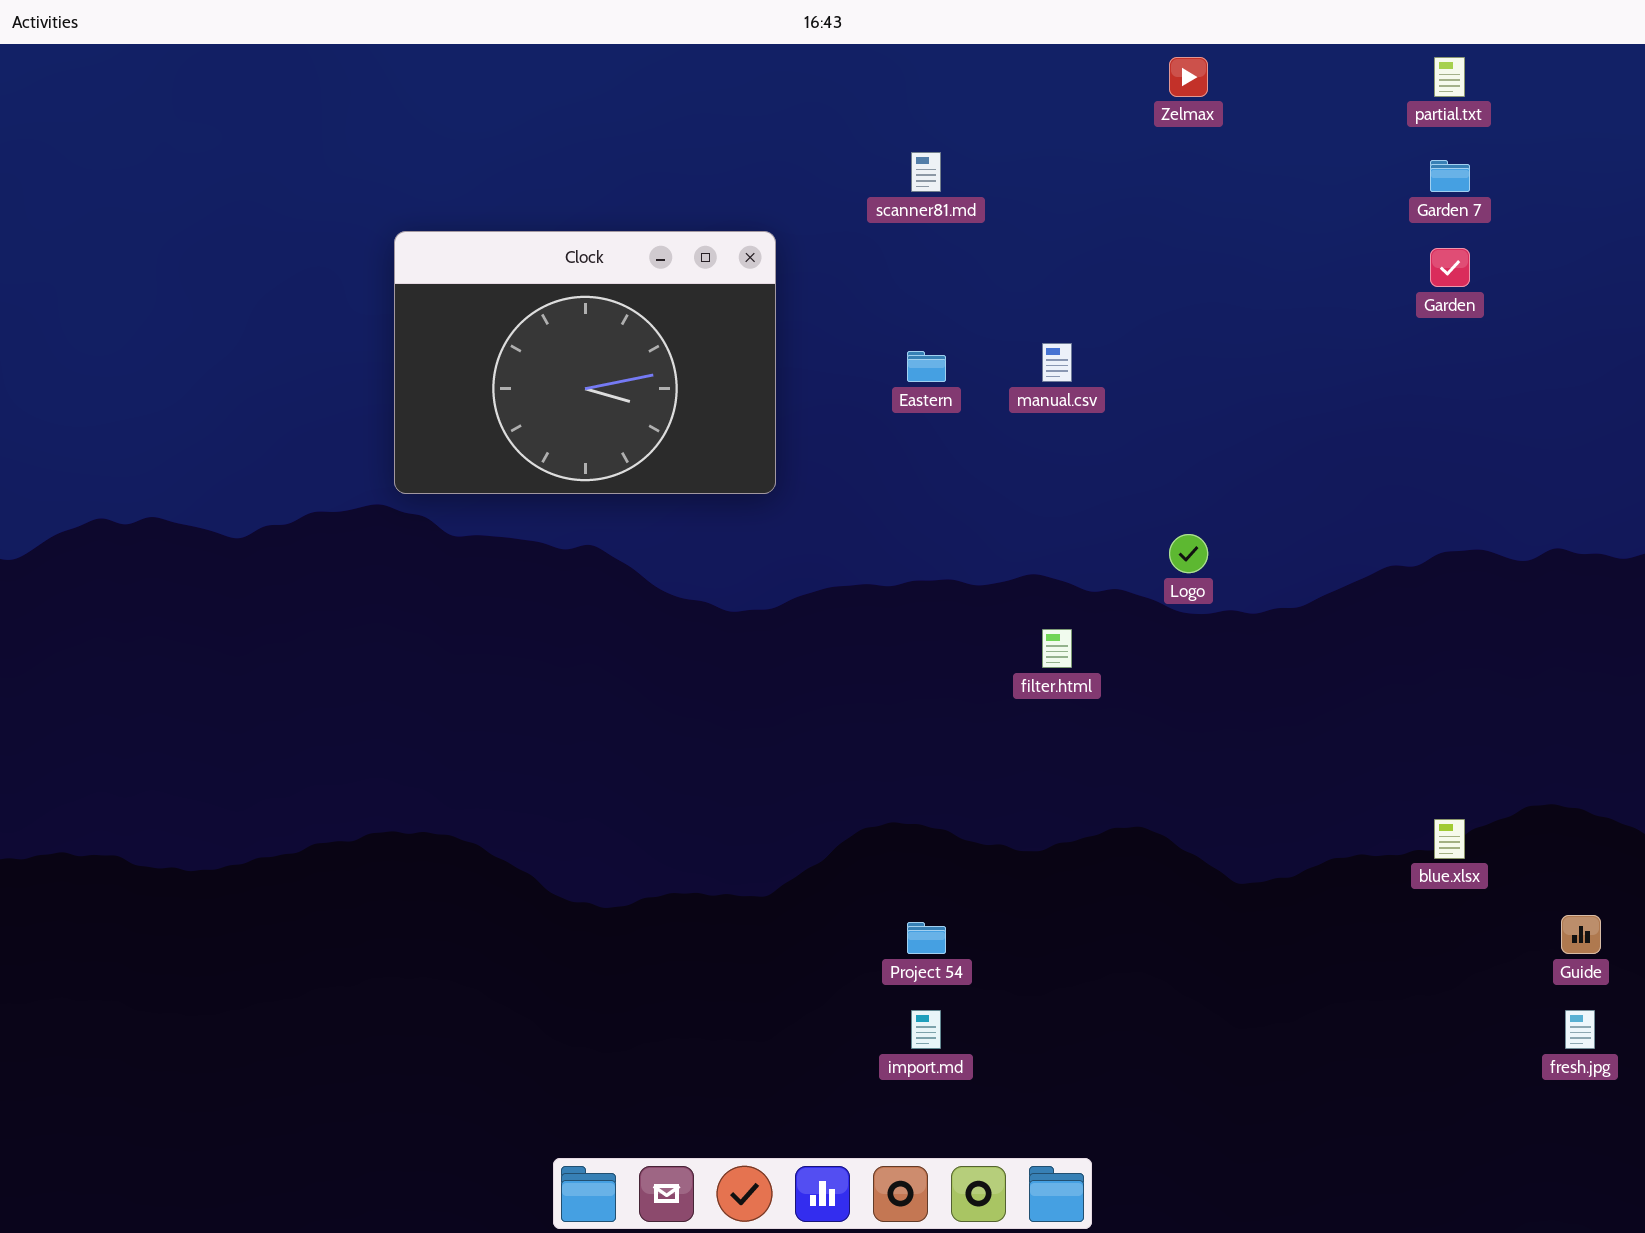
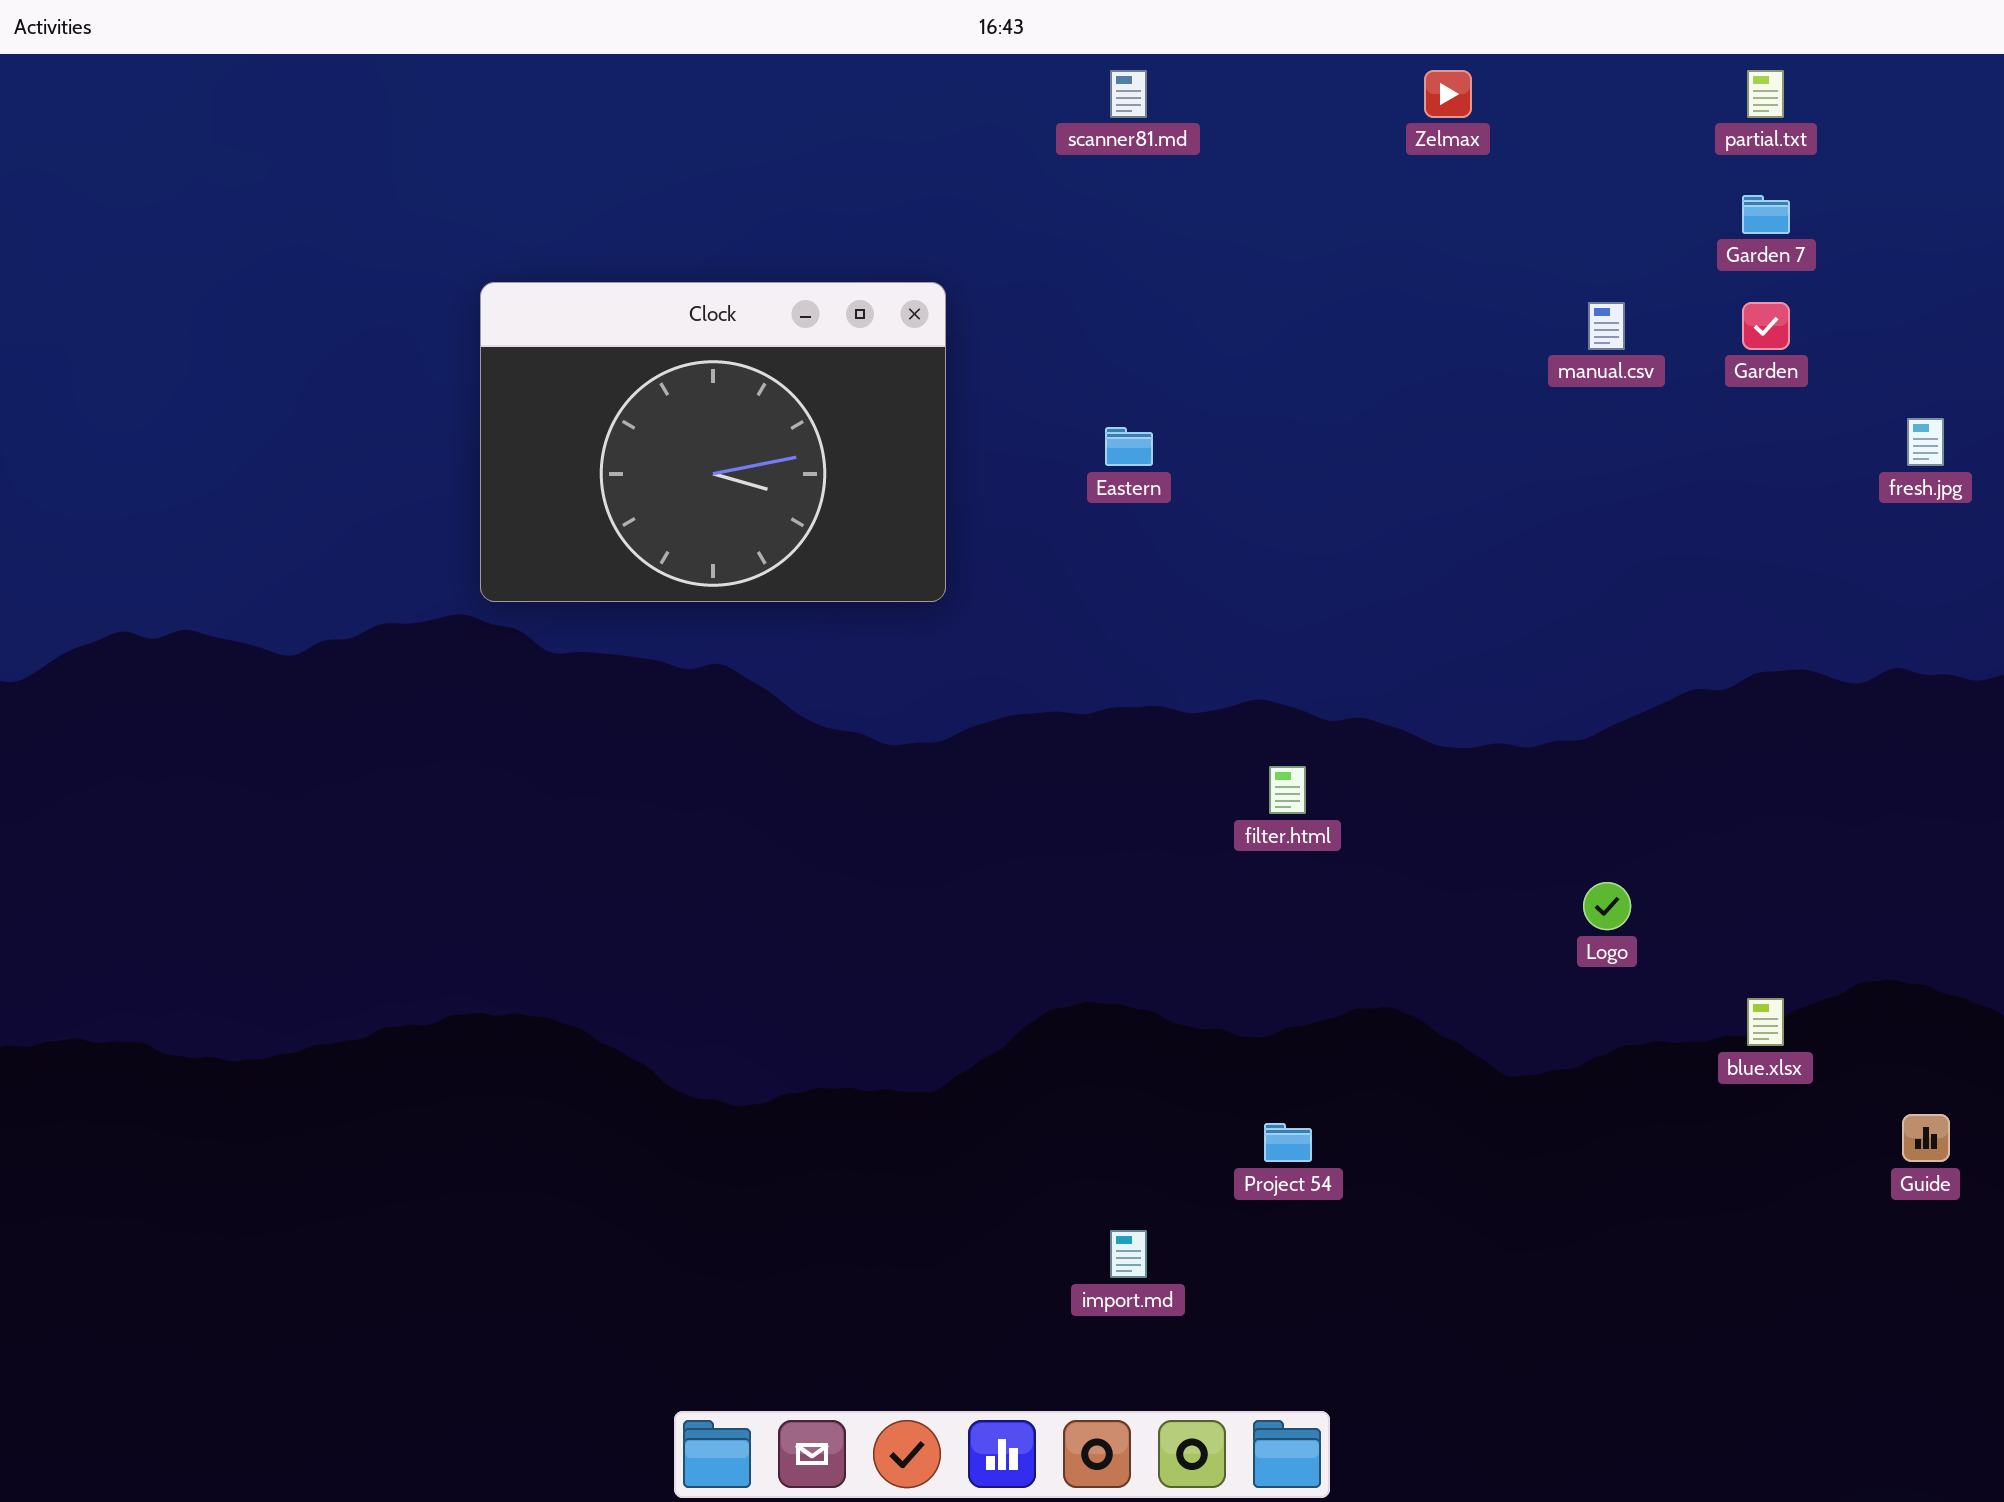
scanner81.md: [911,152,941,192] -> [1110,70,1147,118], moved
manual.csv: [1042,343,1072,382] -> [1588,302,1625,350], moved
Logo: [1169,534,1208,573] -> [1583,882,1631,930], moved
Project 54: [907,922,946,954] -> [1264,1123,1312,1162], moved
fresh.jpg: [1565,1010,1595,1049] -> [1907,418,1944,466], moved

